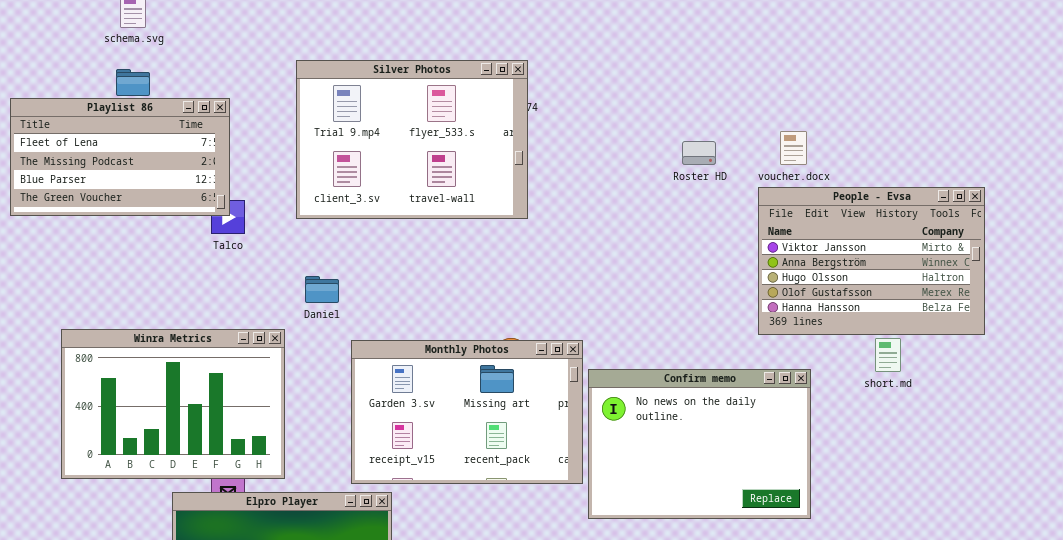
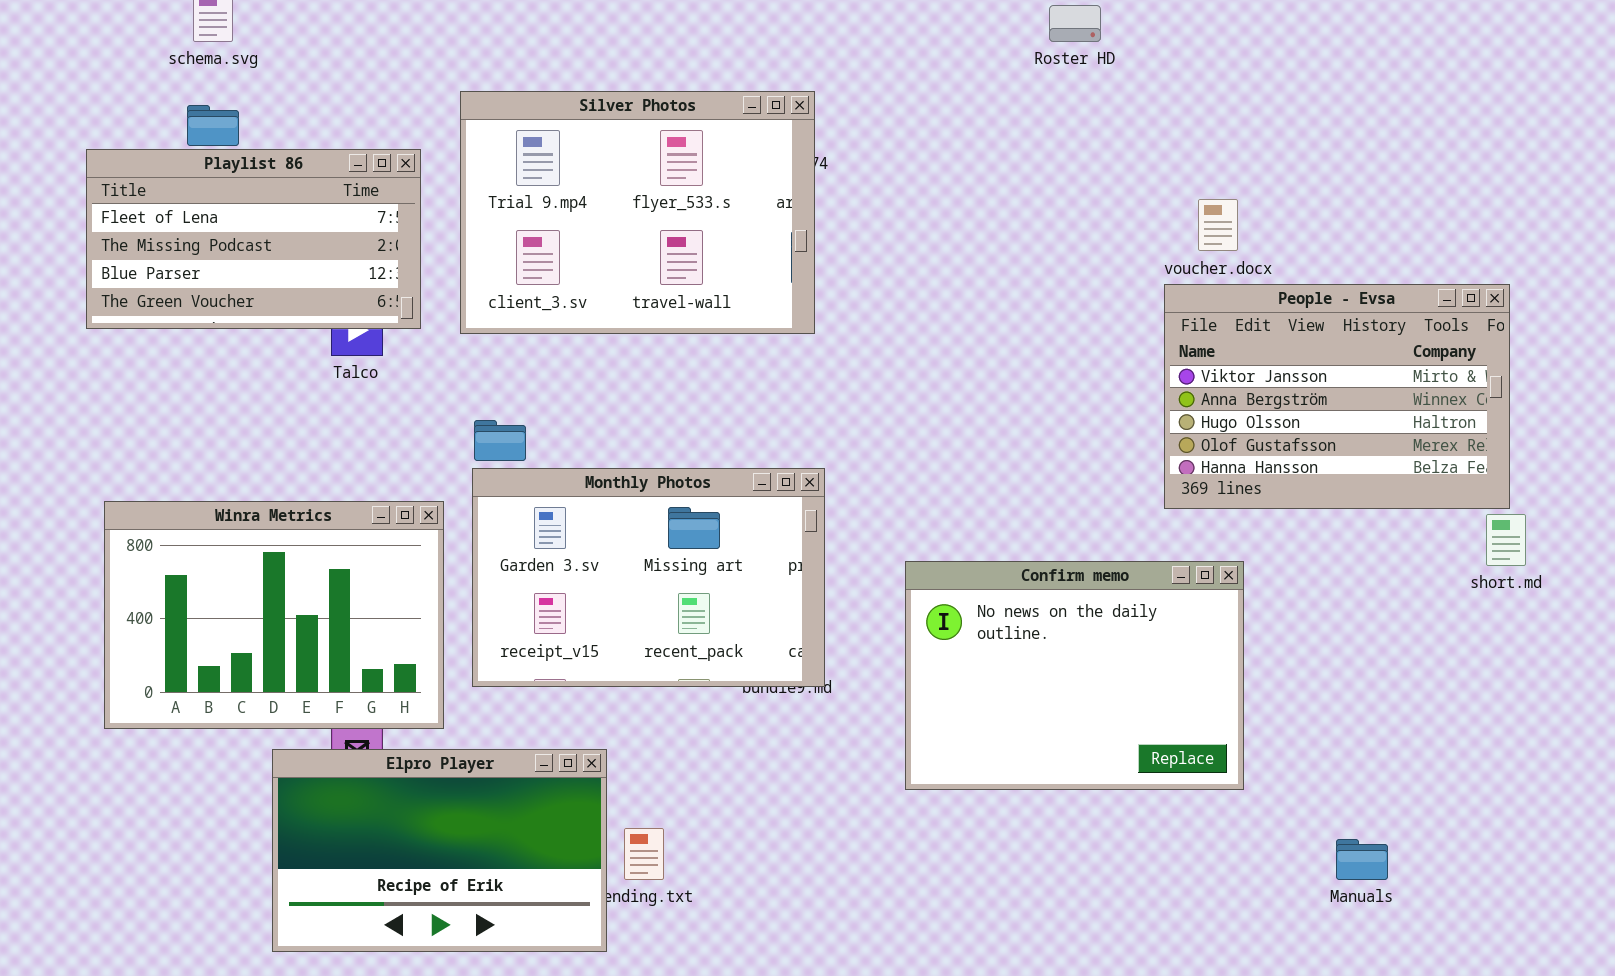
Playlist 86: [10,98,230,216] -> [86,149,421,329], moved
Roster HD: [682,141,716,165] -> [1049,5,1101,42], moved
short.md: [875,338,901,372] -> [1486,514,1526,566], moved
Monthly Photos: [351,340,583,484] -> [472,468,825,687], moved

